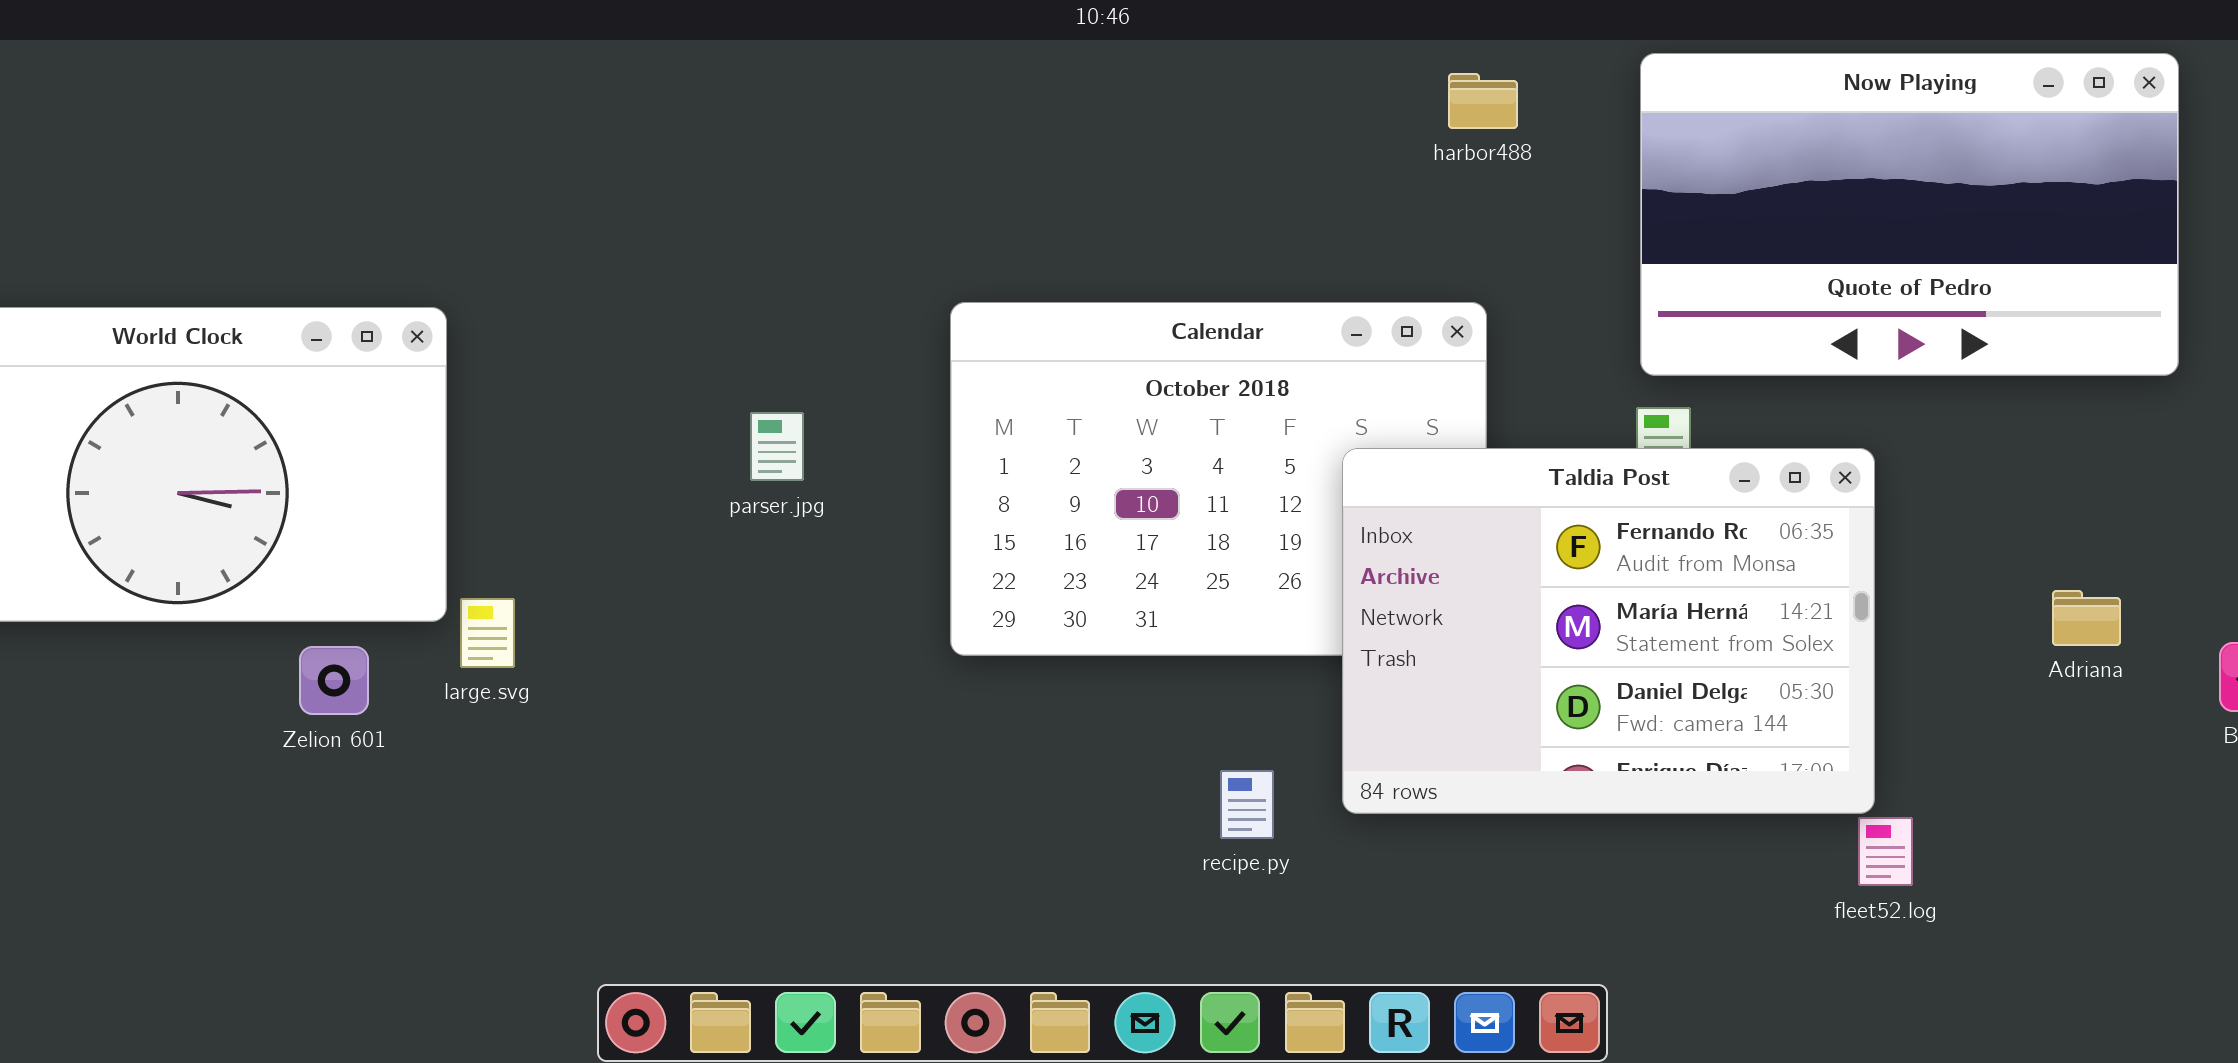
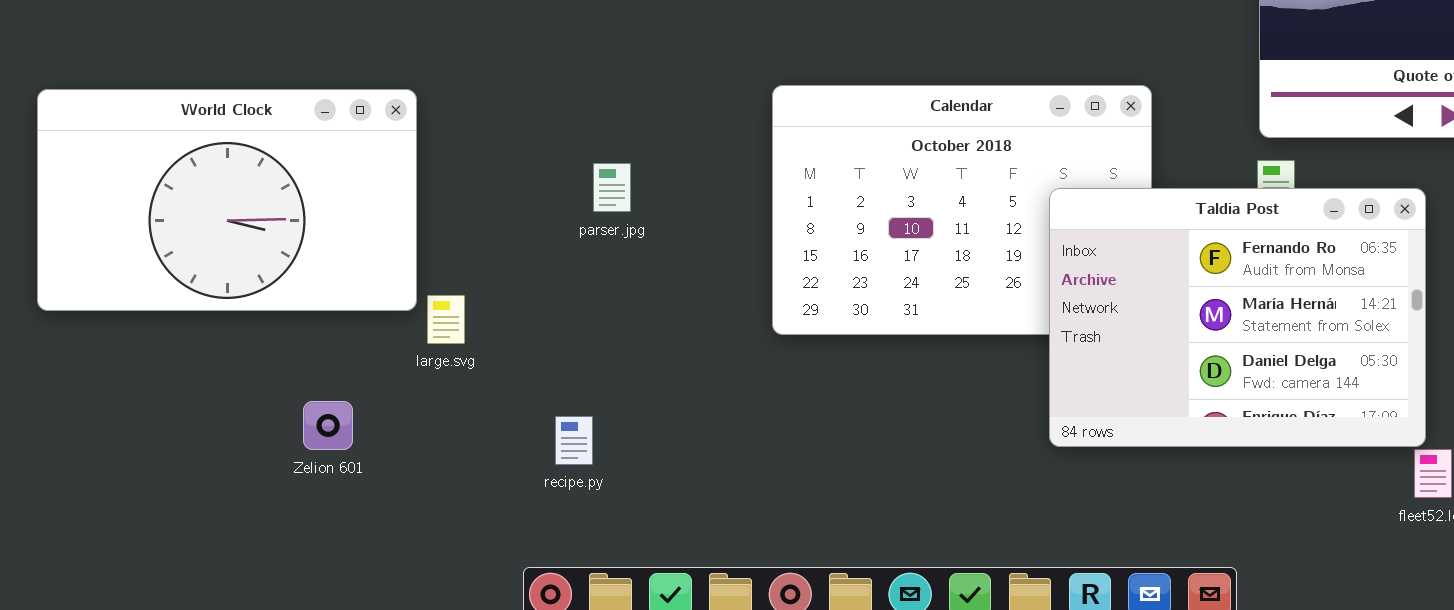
parser.jpg: [750,412,804,481] -> [593,163,631,212], moved
Zelion 601: [299,646,369,715] -> [303,401,353,450], moved
recipe.py: [1220,770,1274,839] -> [555,416,593,465], moved

